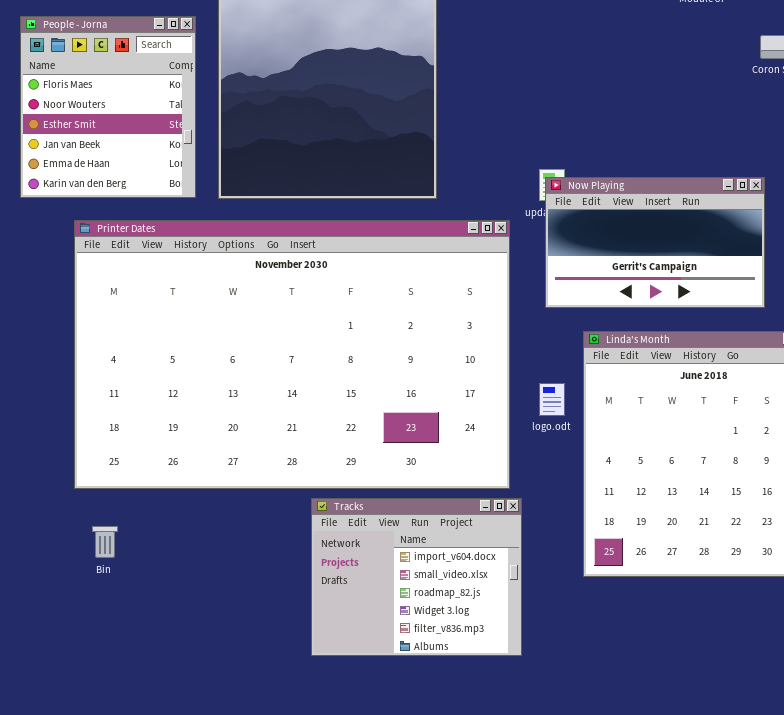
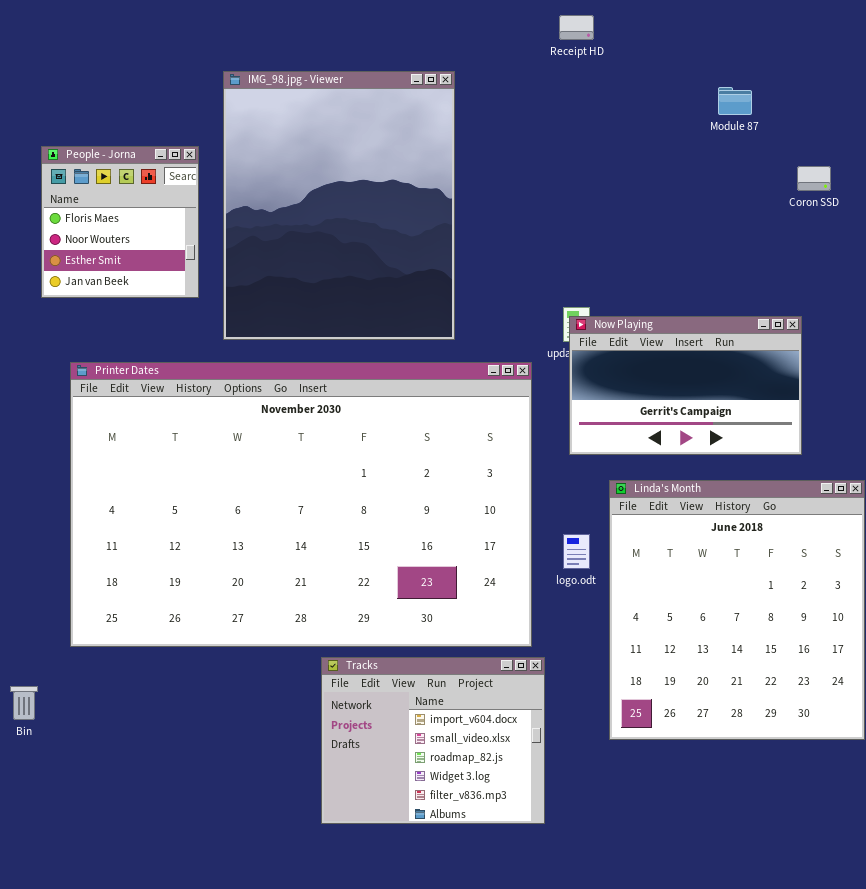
People - Jorna: [20,16,196,198] -> [41,146,199,298], resized
Bin: [92,526,118,558] -> [10,686,38,720], moved

